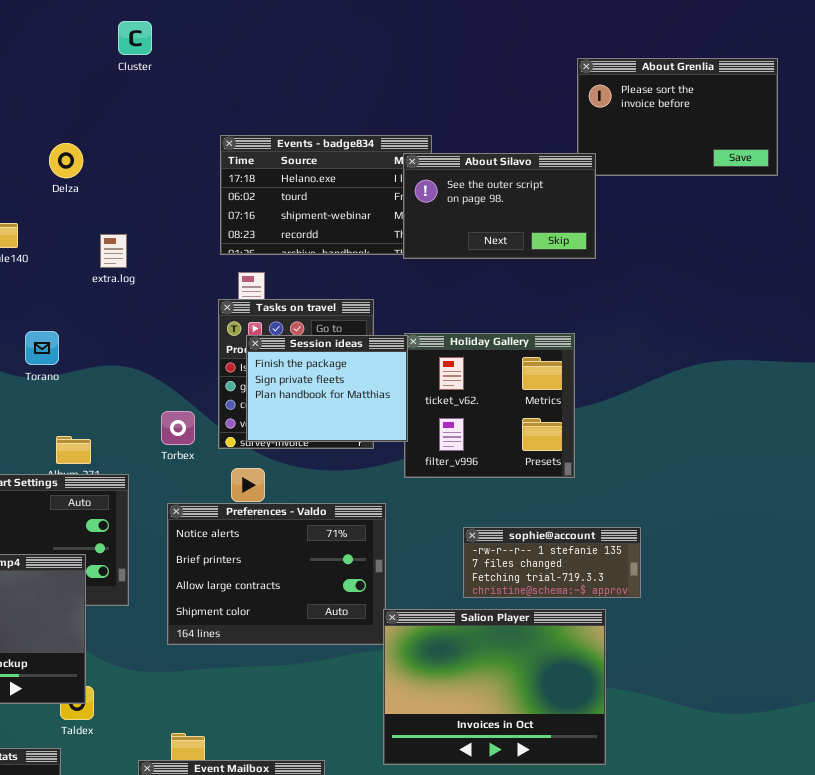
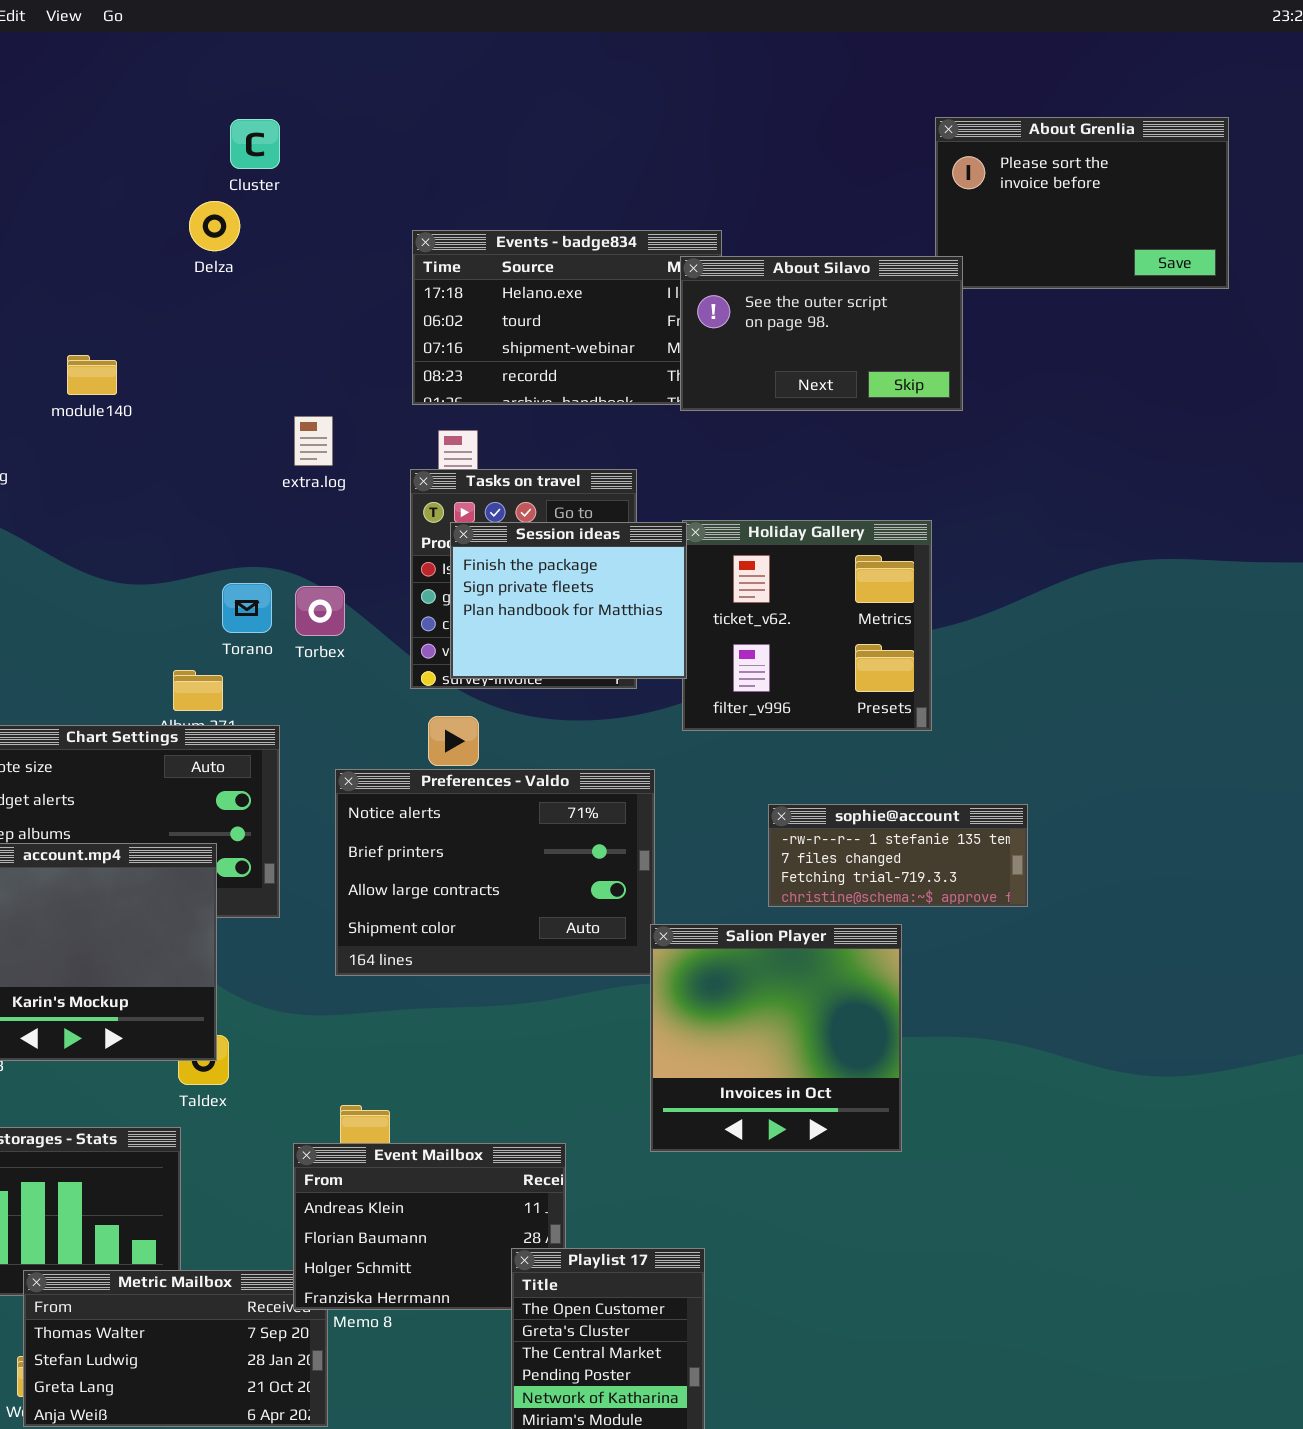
Cluster: [118,21,152,55] -> [230,119,280,169], moved
Delza: [49,143,83,178] -> [189,201,240,251], moved
extra.log: [100,234,127,268] -> [294,416,333,466], moved
Torano: [25,331,59,365] -> [222,583,272,633], moved
Torbex: [161,411,195,445] -> [295,586,345,636], moved
Salion Player: [383,609,606,765] -> [650,924,902,1152], resized

